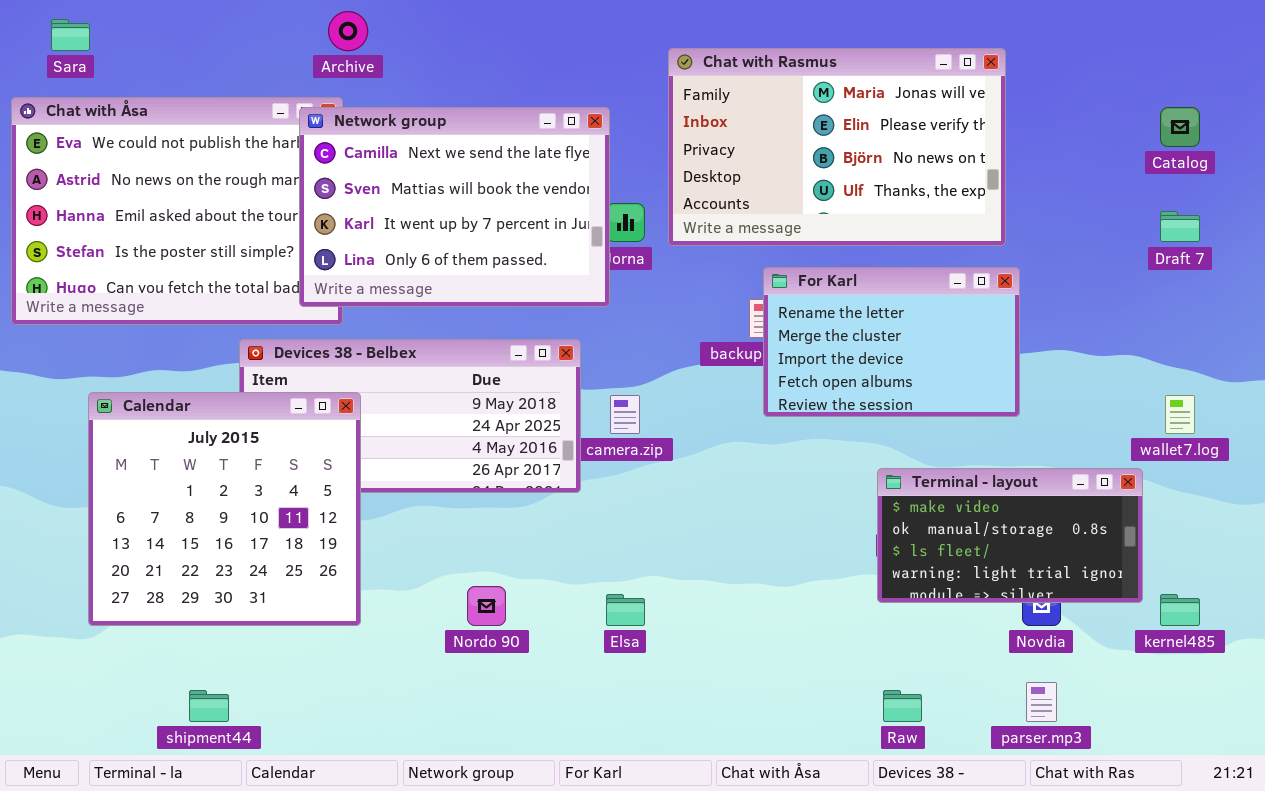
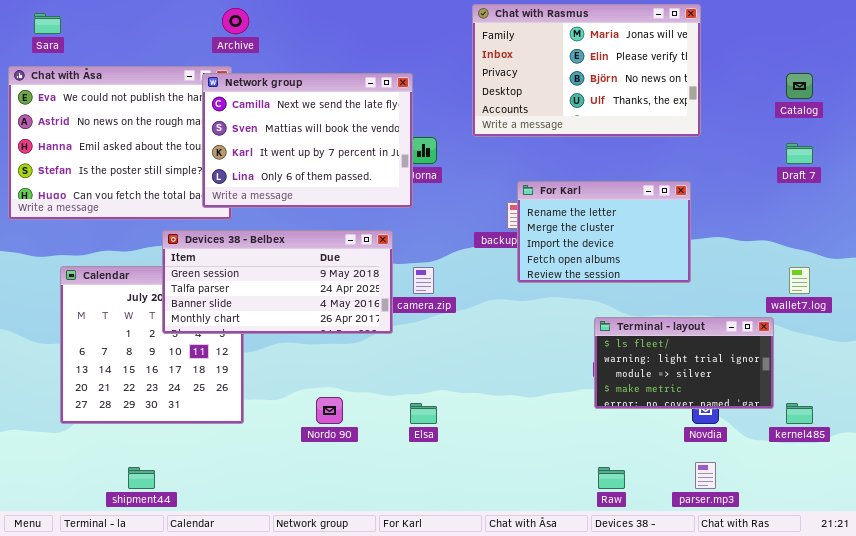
Chat with Rasmus: [668,48,1006,246] -> [472,4,701,137], moved
Devices 38 - Belbex: [239,339,581,493] -> [162,230,393,334], raised
Terminal - layout: [877,468,1143,603] -> [594,317,774,409], scrolled down 2 rows

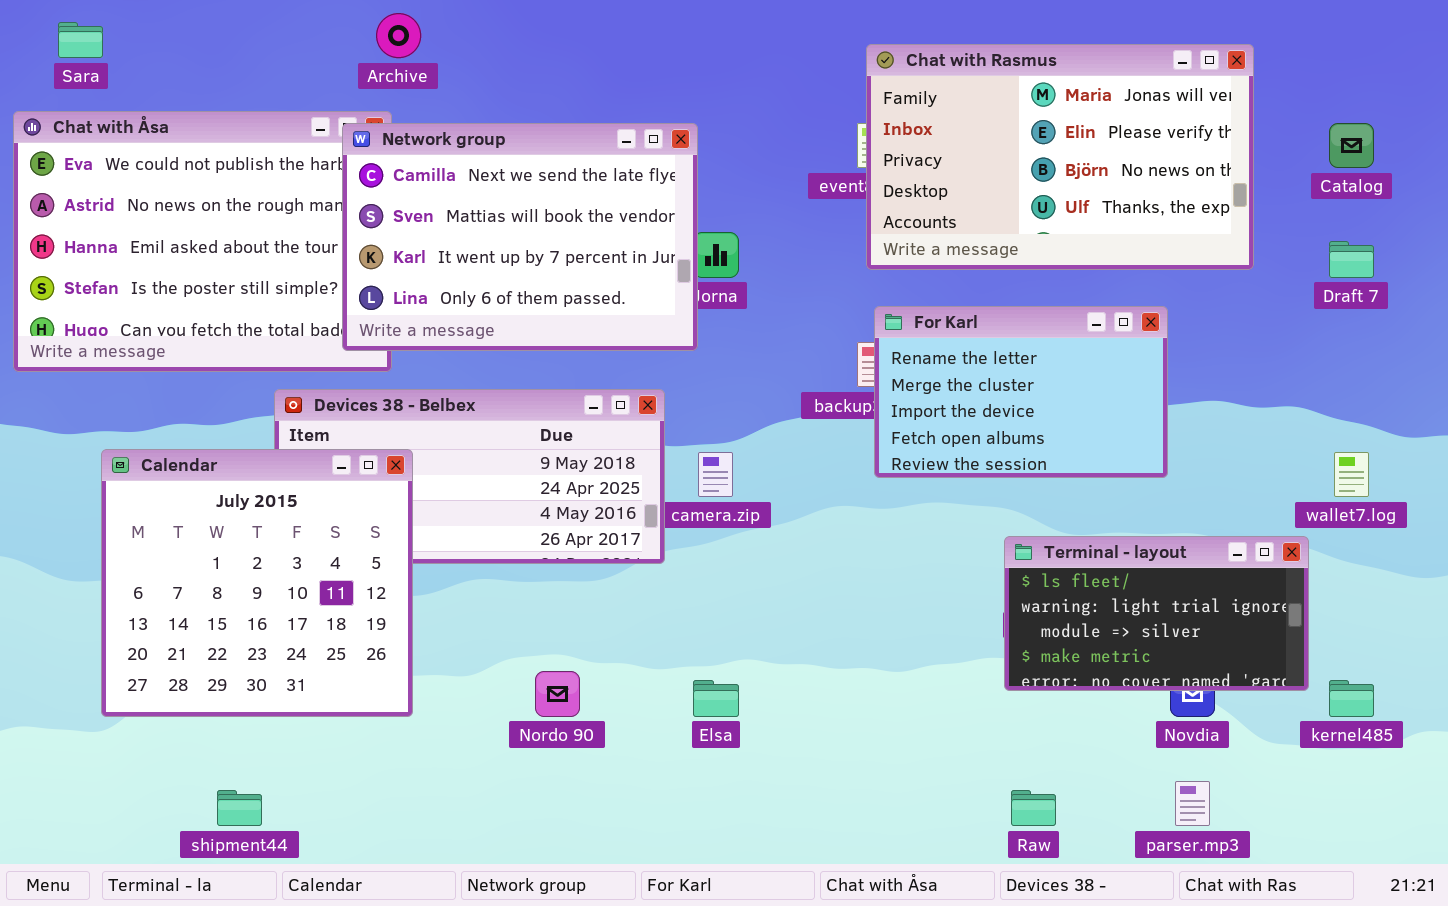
Chat with Rasmus: [472,4,701,137] -> [866,44,1254,270], moved
Calendar: [60,266,244,424] -> [101,449,413,717], raised

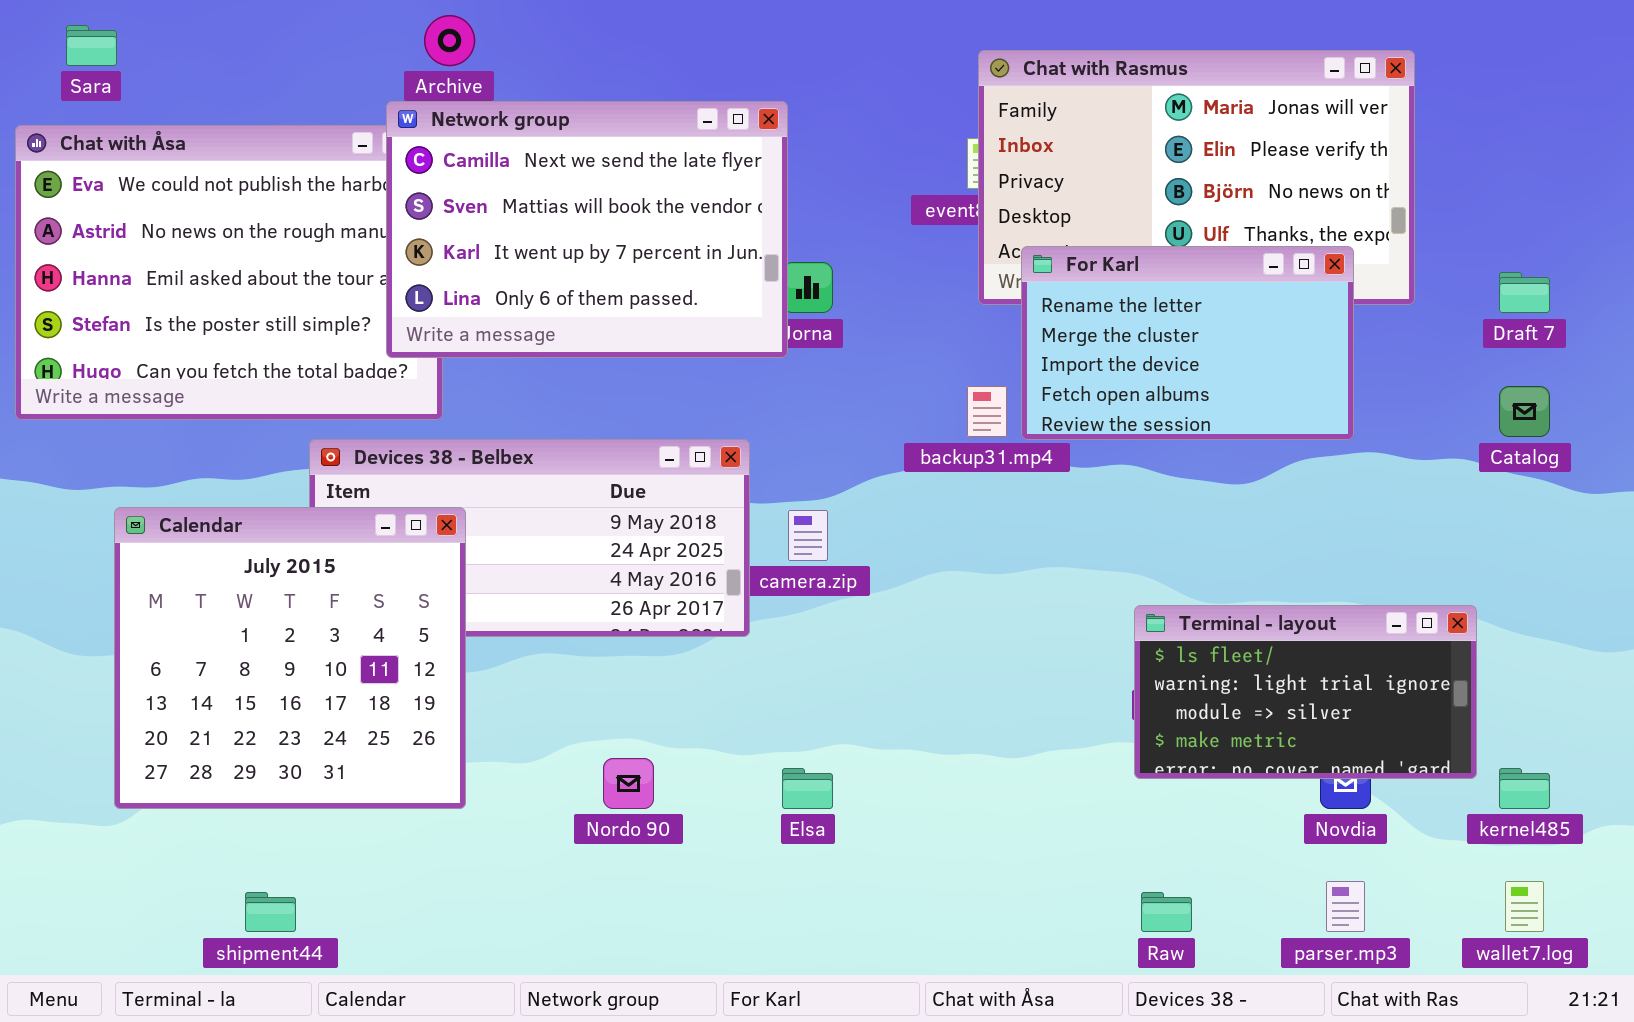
Network group: [342,123,698,351] -> [386,101,788,358], moved
Catalog: [1329,123,1374,168] -> [1499,386,1550,437], moved
For Karl: [874,306,1168,478] -> [1021,246,1354,440], moved
wallet7.log: [1334,452,1369,497] -> [1505,881,1544,932], moved

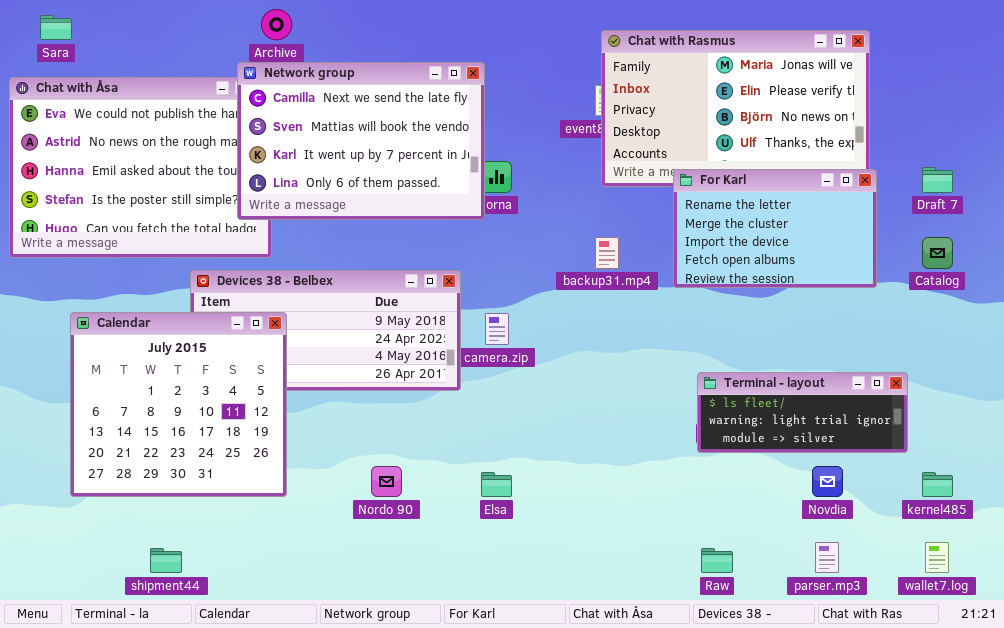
For Karl: [1021,246,1354,440] -> [673,169,877,288], moved
Terminal - layout: [1134,605,1477,779] -> [697,372,908,453], resized

